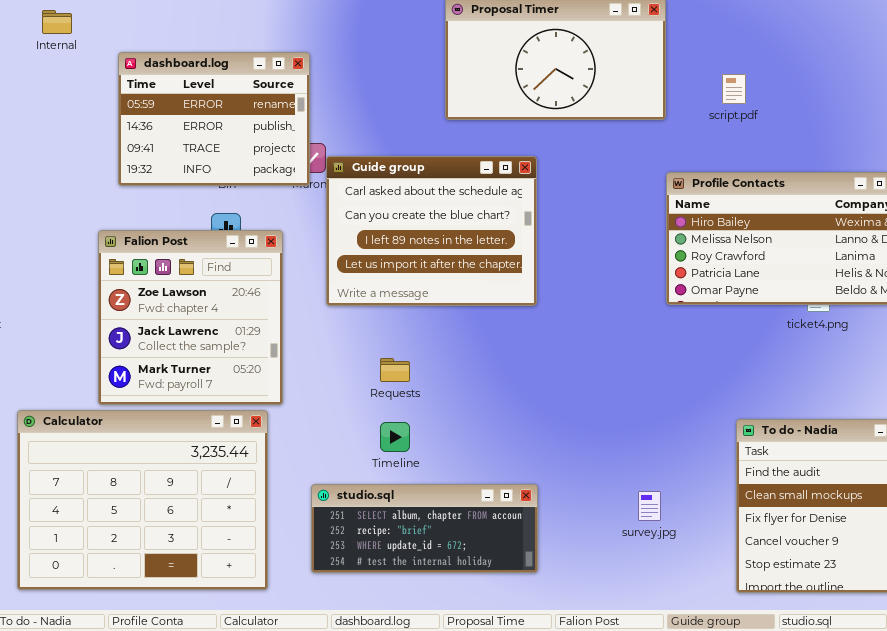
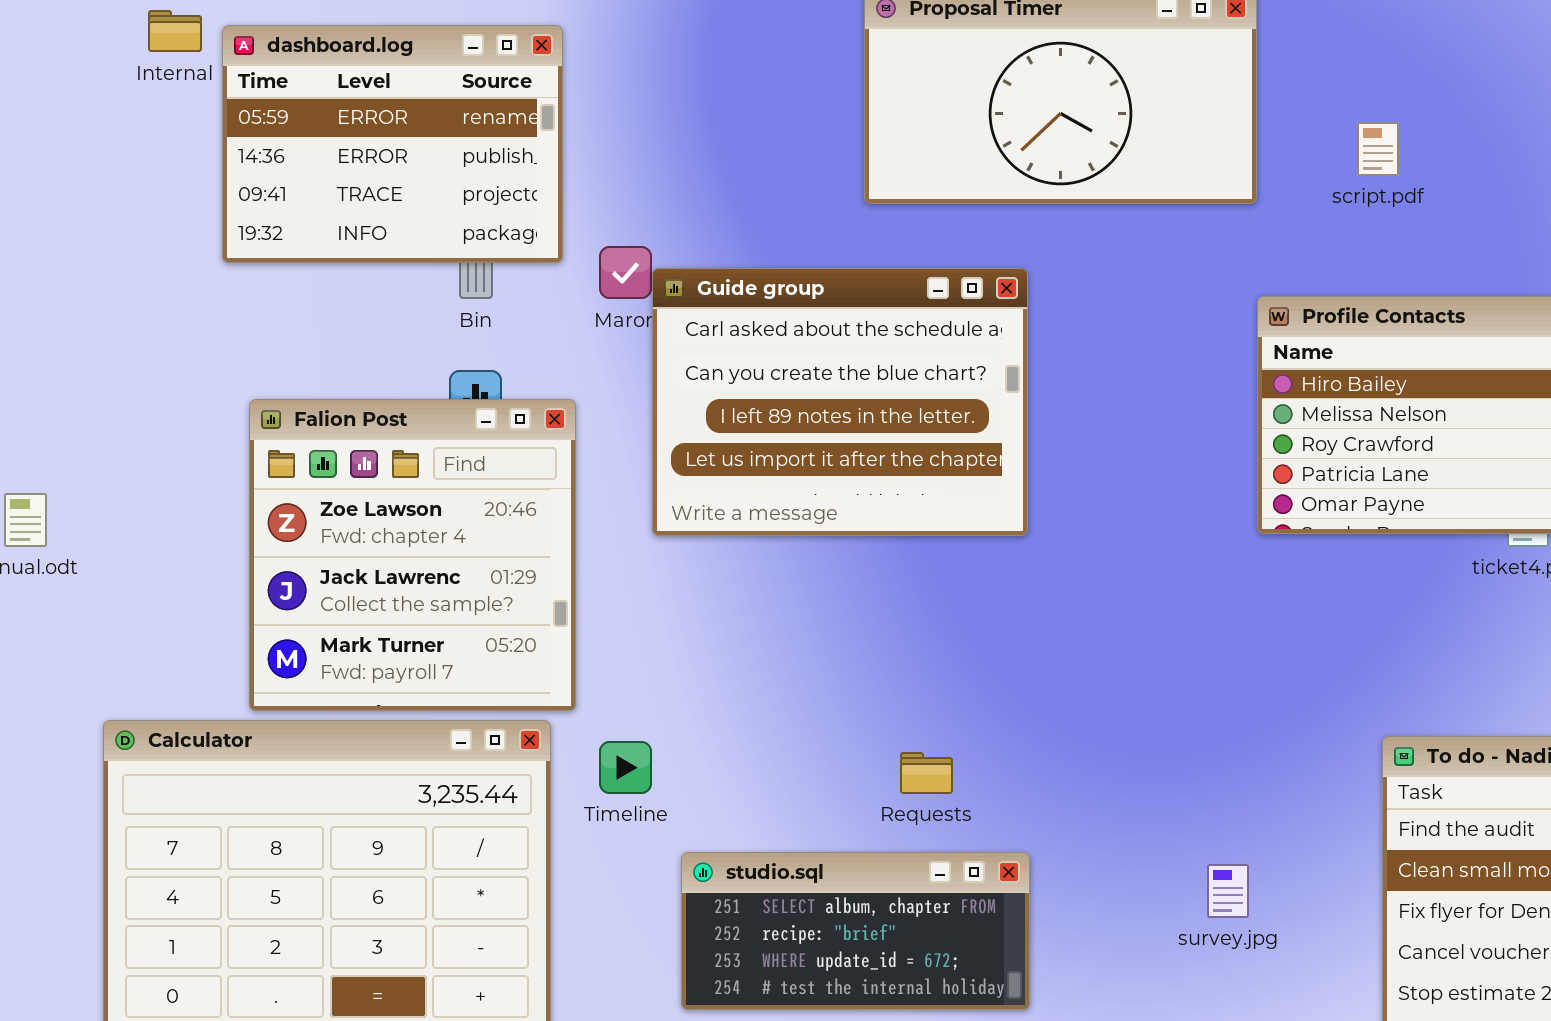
dashboard.log: [118,52,310,186] -> [222,25,563,263], moved
Requests: [380,358,410,382] -> [900,752,953,794], moved
Timeline: [380,422,410,452] -> [599,741,652,794], moved
studio.sql: [311,484,538,573] -> [681,852,1030,1010], resized

